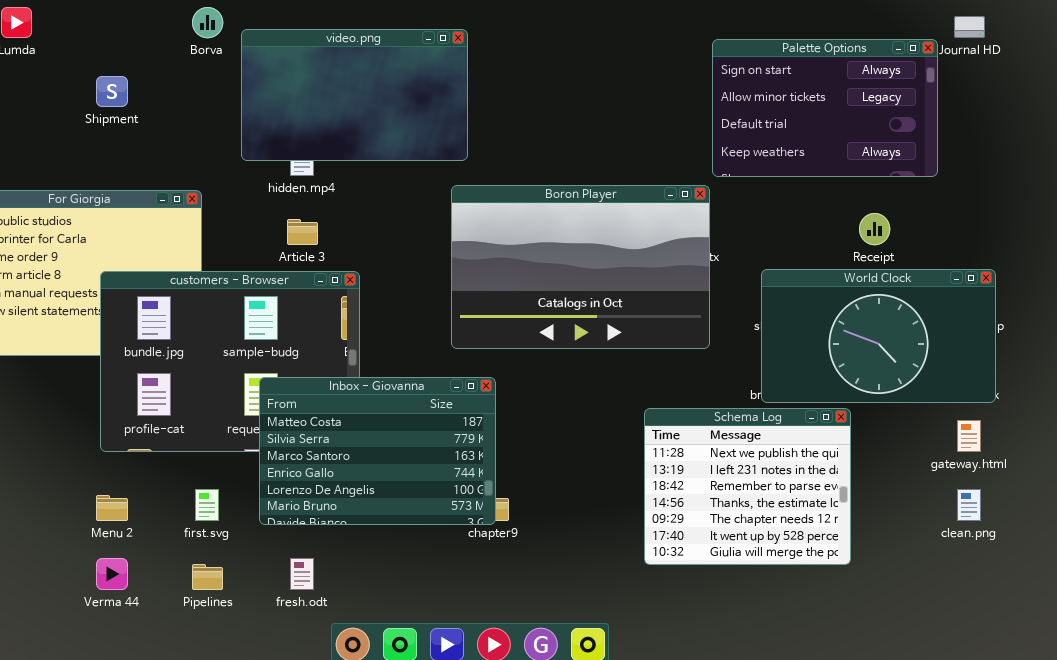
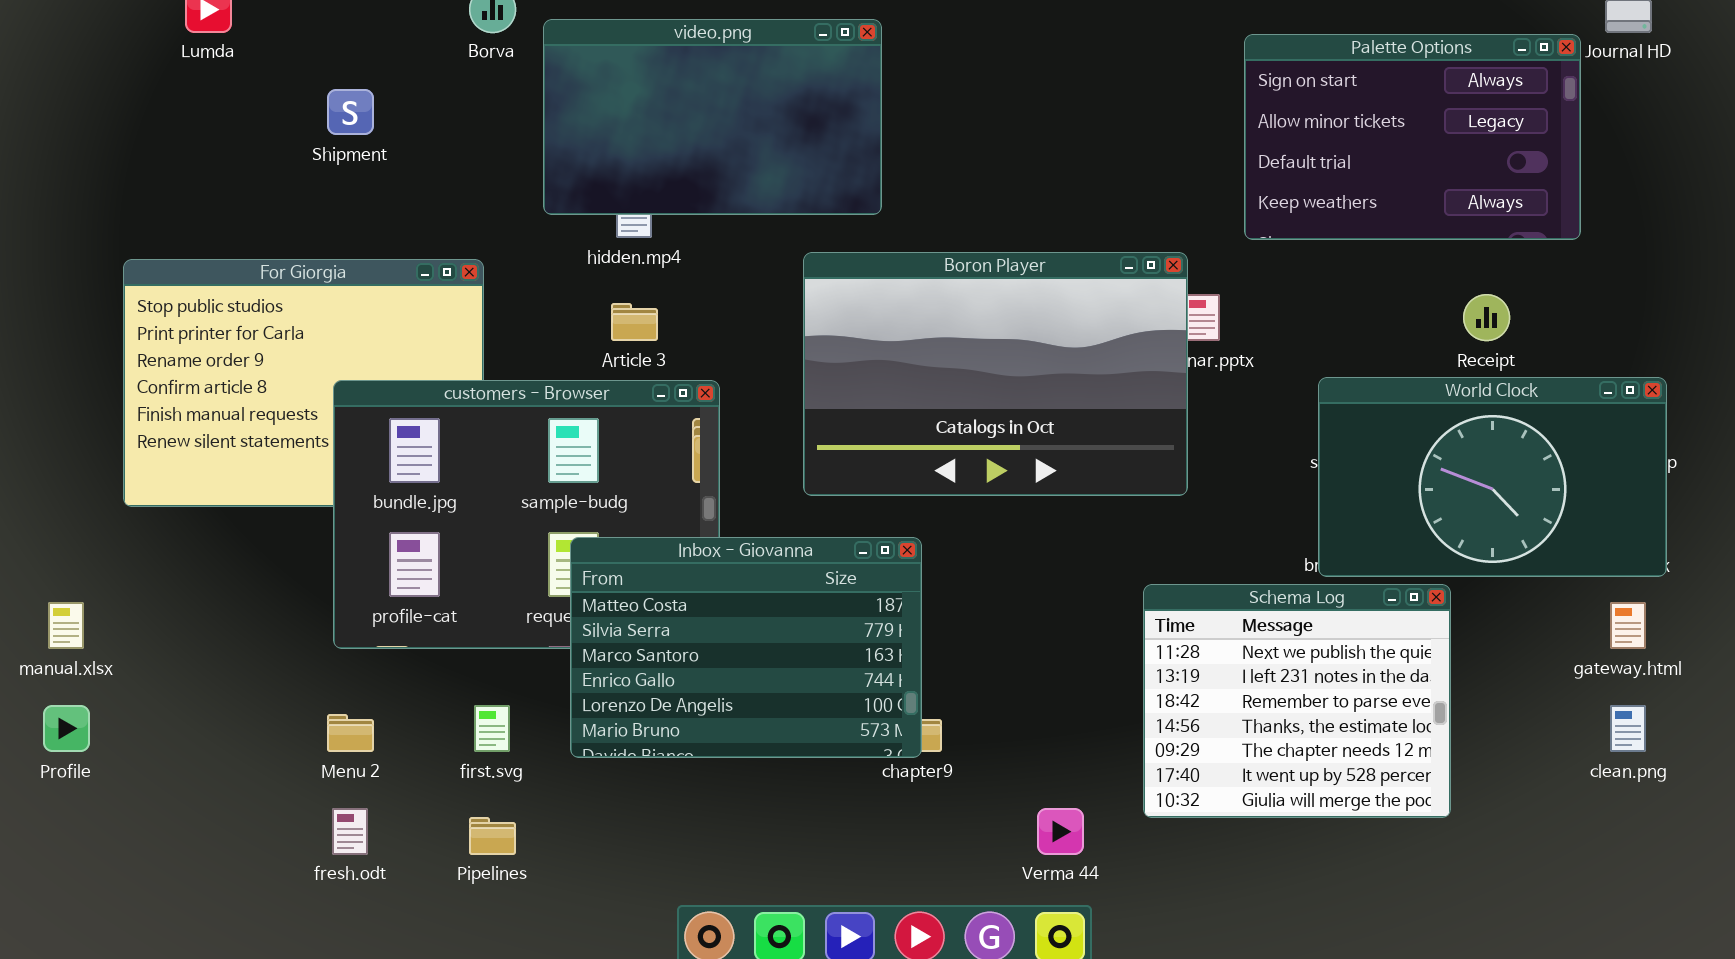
Boron Player: [451,185,710,349] -> [803,252,1188,496], moved
Verma 44: [96,558,128,590] -> [1037,808,1084,855], moved
fresh.odt: [290,558,314,590] -> [332,808,368,855], moved

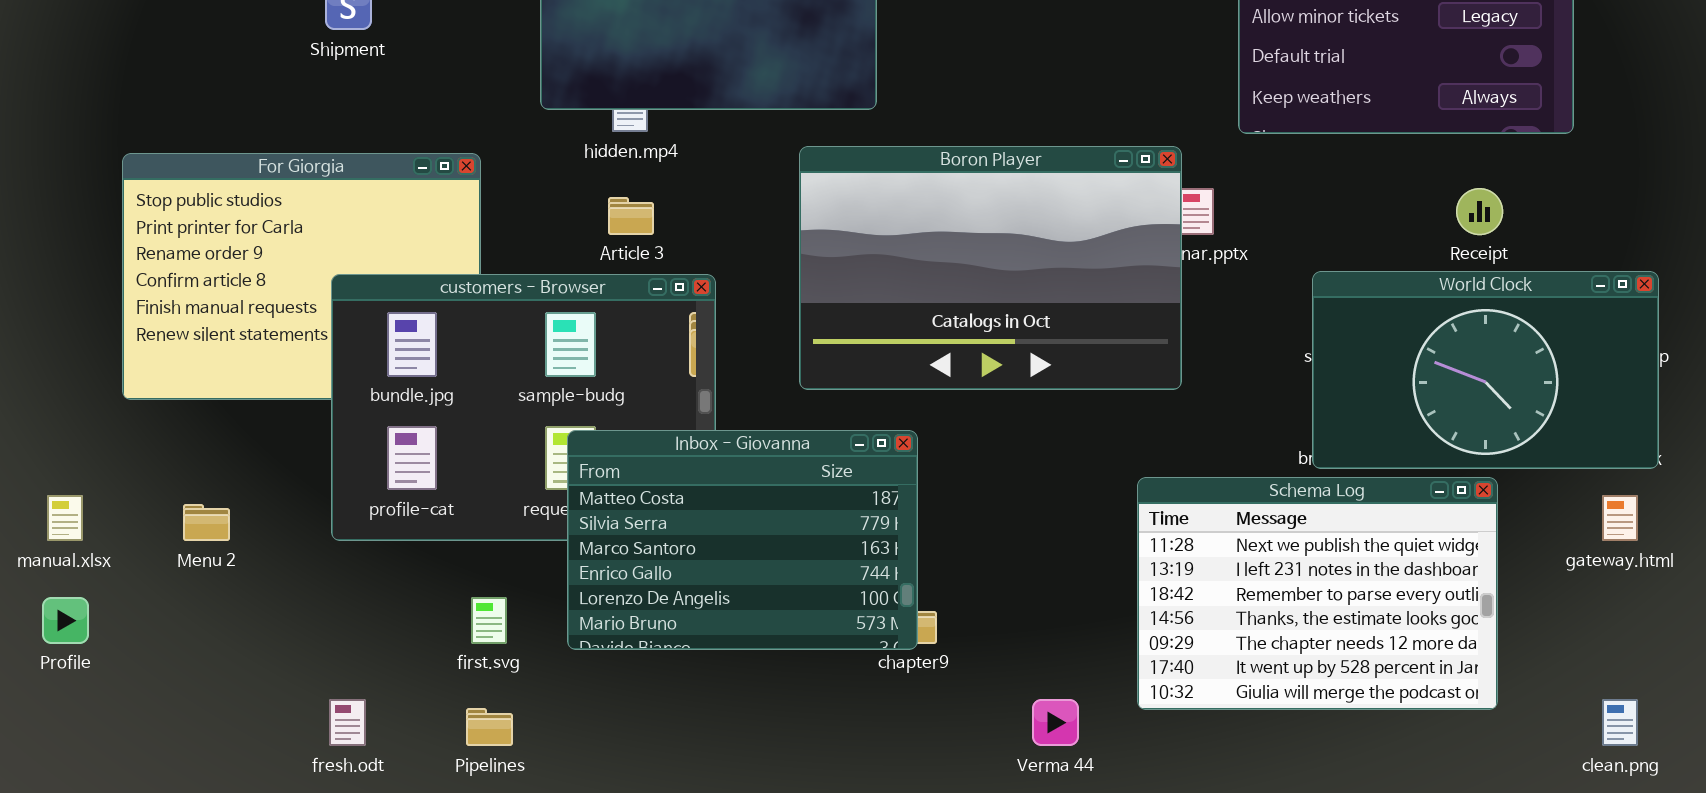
Schema Log: [1143,584,1451,818] -> [1137,477,1498,710], resized
clean.png: [1610,705,1646,752] -> [1602,699,1638,746], moved
Menu 2: [327,714,374,752] -> [183,504,230,541], moved

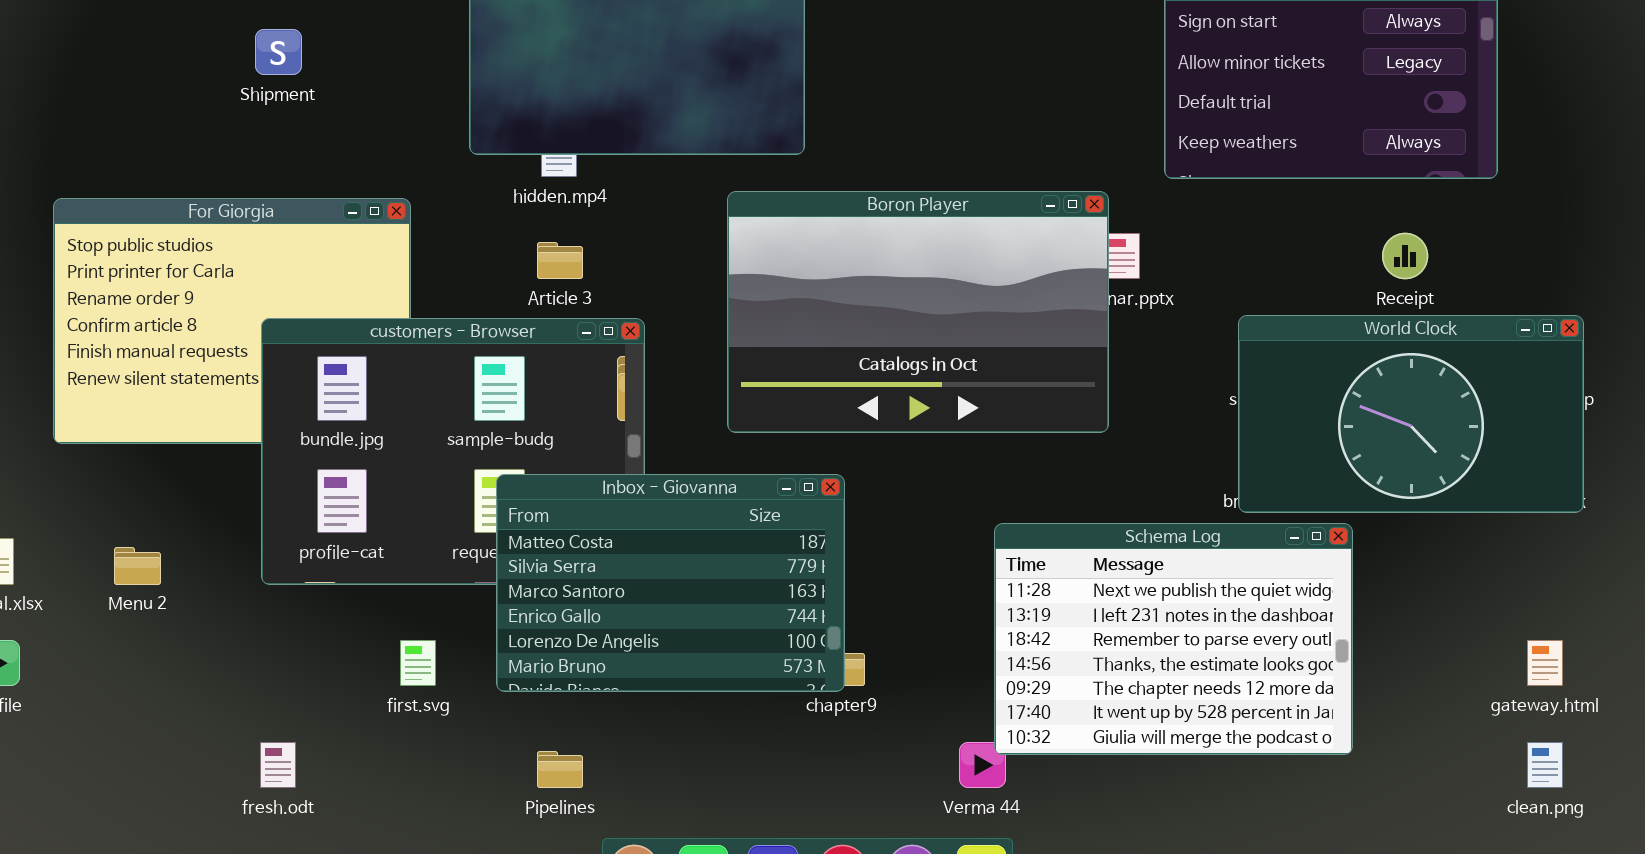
Schema Log: [1137,477,1498,710] -> [994,523,1353,755], moved
gateway.html: [1602,495,1638,541] -> [1527,640,1563,686], moved
Pipelines: [466,708,513,746] -> [537,751,583,788], moved

